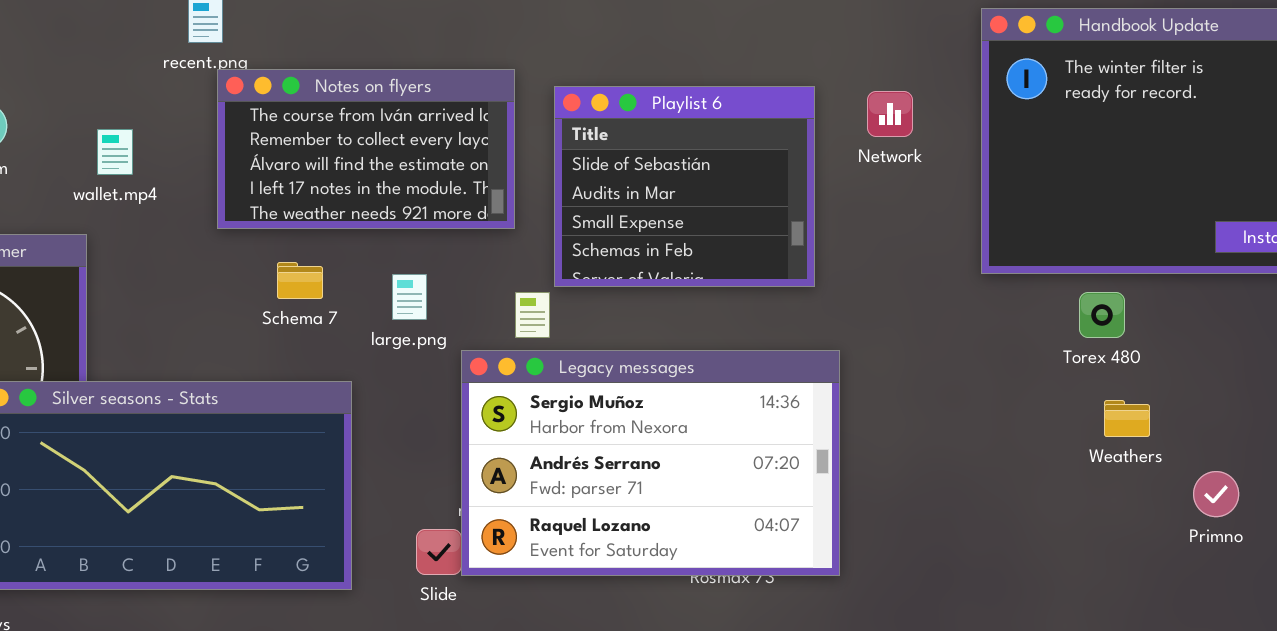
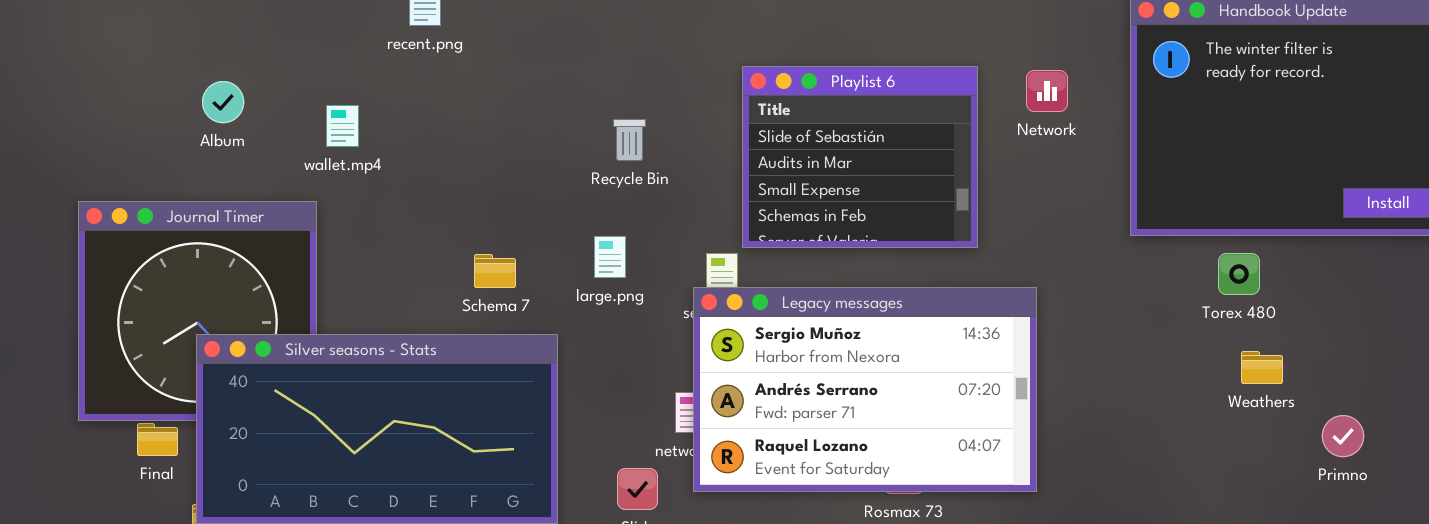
Notes on flyers: [217,69,515,229] -> none, closed
Schema 7: [277,262,323,299] -> [474,254,516,288], moved
Legacy messages: [461,350,840,576] -> [693,287,1037,492], moved

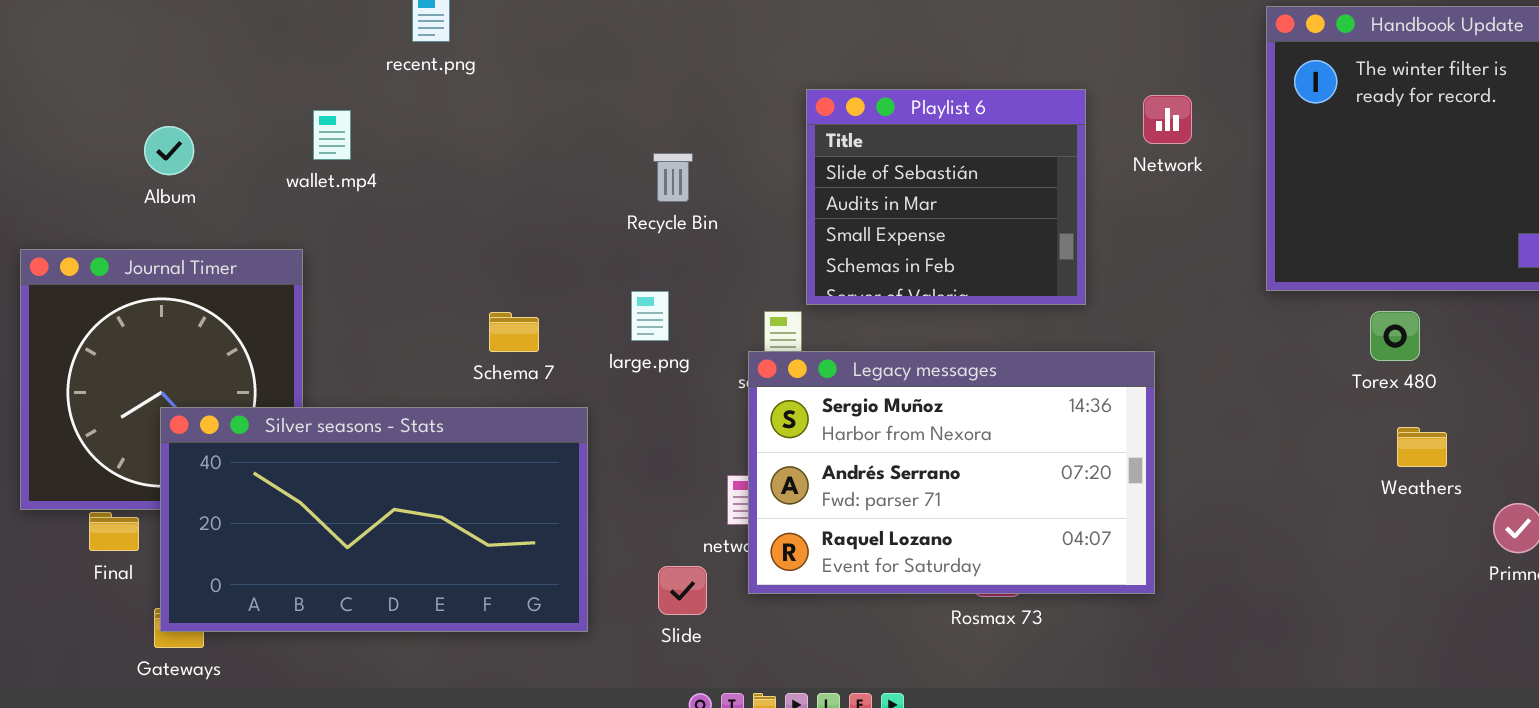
Album: [202,81,244,123] -> [144,126,194,175], moved
wallet.mp4: [326,105,359,147] -> [313,110,351,160], moved

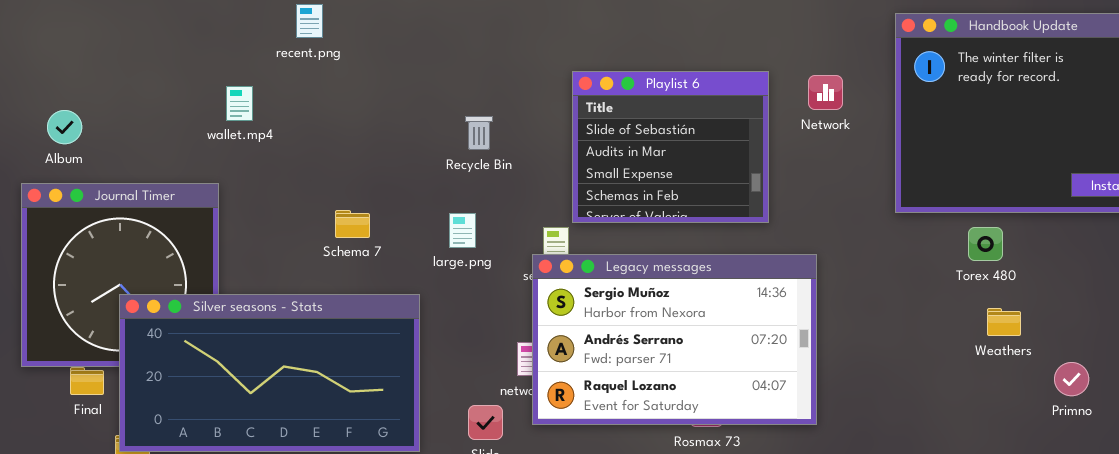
Album: [144,126,194,175] -> [47,110,82,144], moved
Schema 7: [489,312,539,352] -> [335,210,370,238], moved

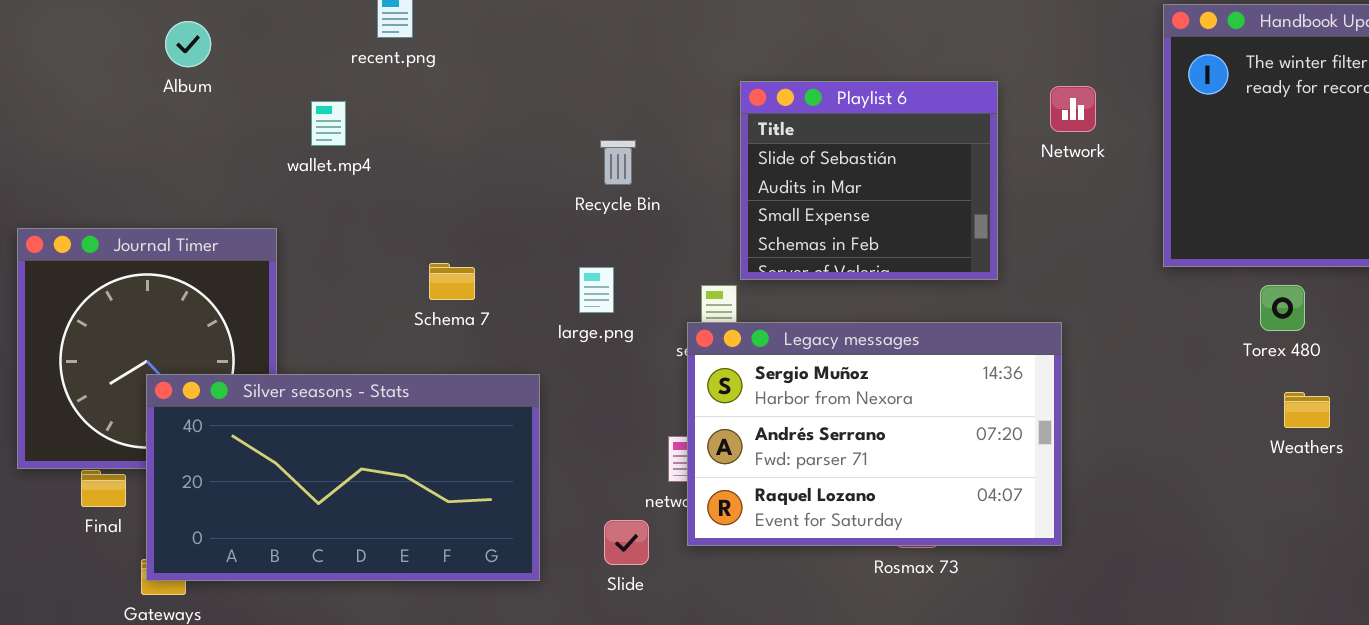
wallet.mp4: [226,86,253,121] -> [311,101,346,146], moved
Album: [47,110,82,144] -> [165,21,211,67], moved

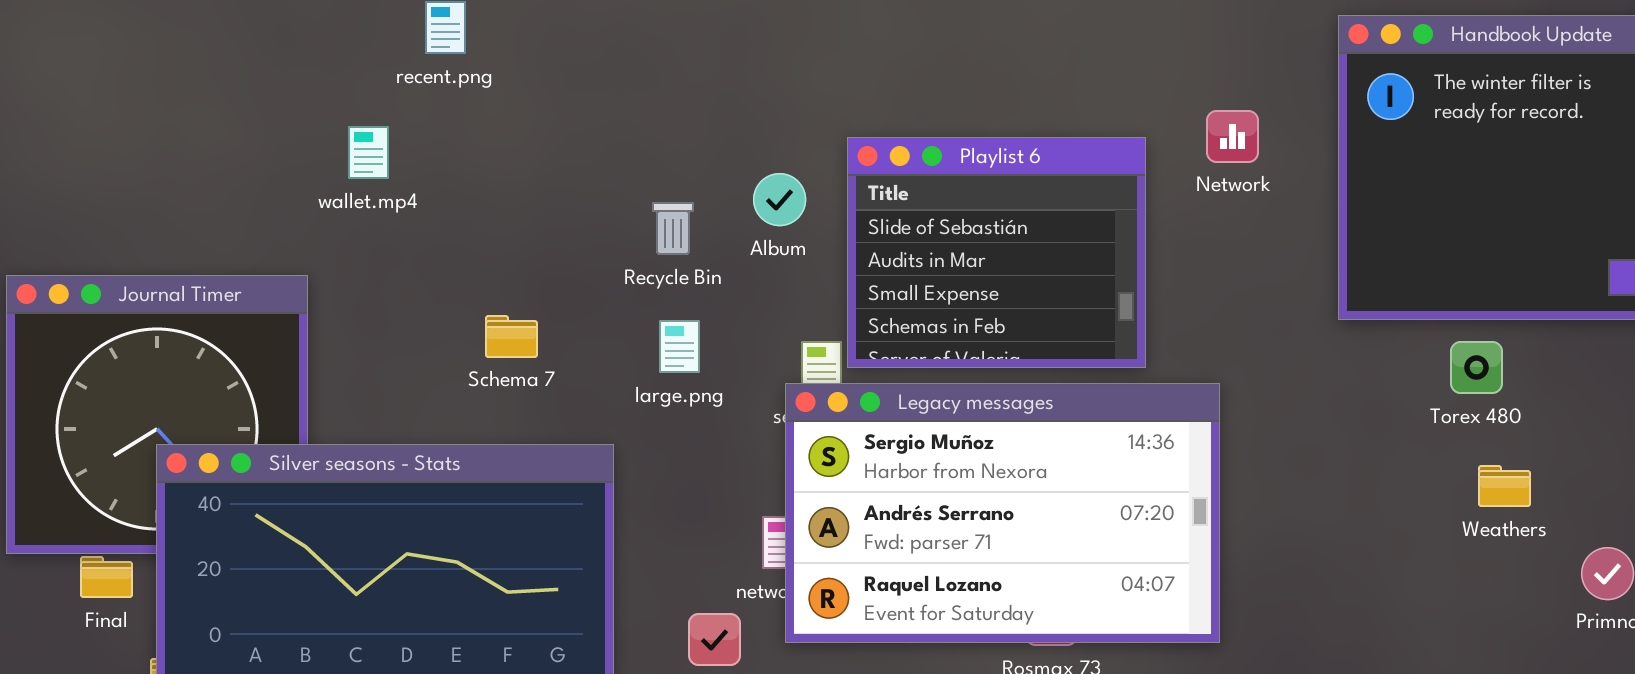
Album: [165,21,211,67] -> [753,173,806,226], moved
Playlist 6: [740,81,998,280] -> [847,137,1146,368], moved
Recycle Bin: [600,140,636,185] -> [652,202,694,255], moved

